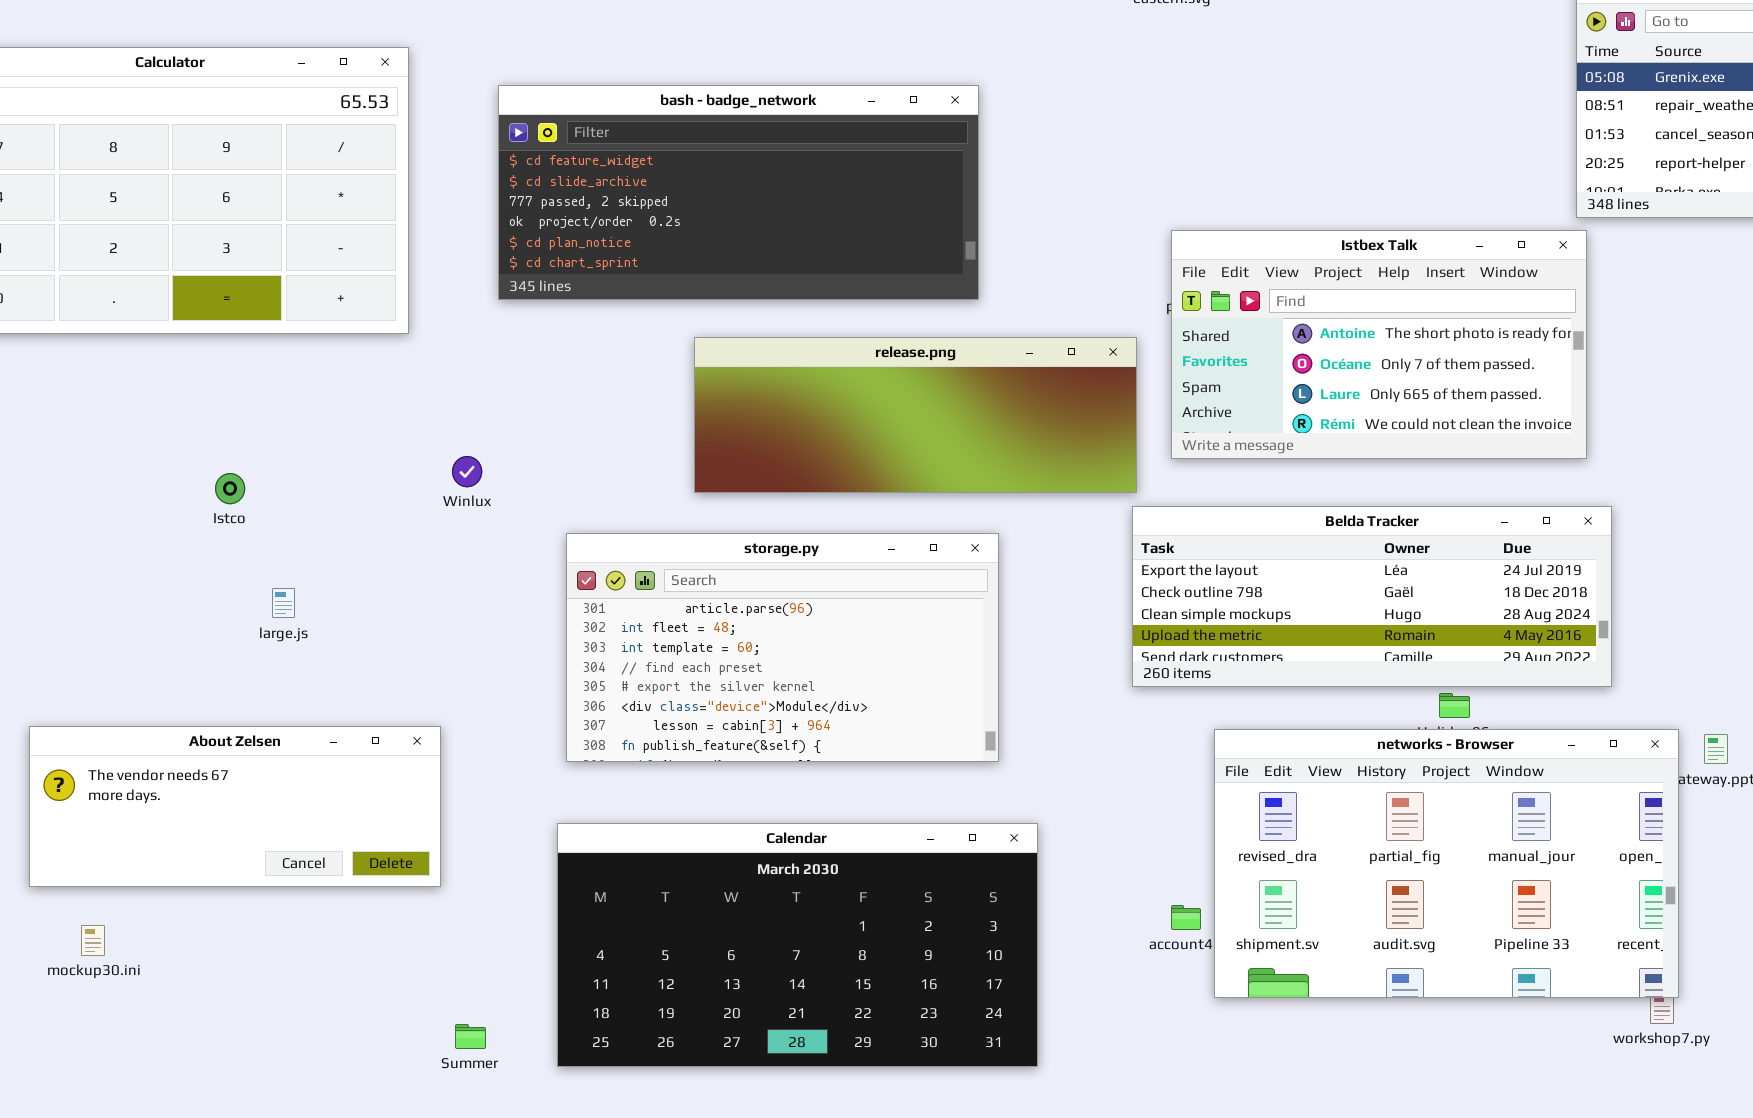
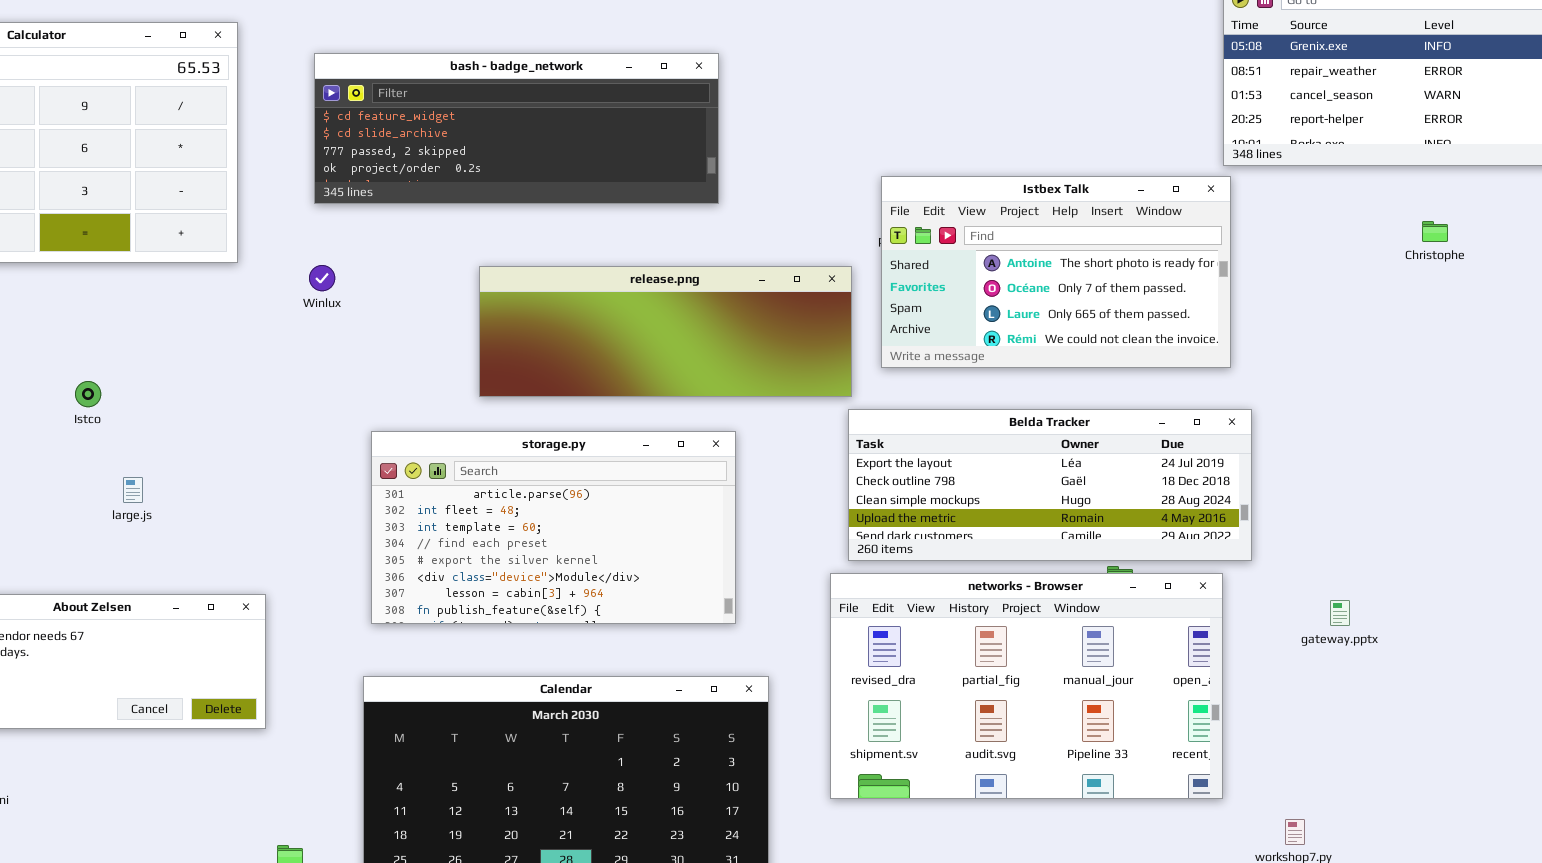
bash - badge_network: [498,85,979,300] -> [314,53,719,204], resized
Winlux: [452,456,482,487] -> [309,265,335,291], moved
networks - Browser: [1214,729,1679,998] -> [830,573,1223,799], moved

